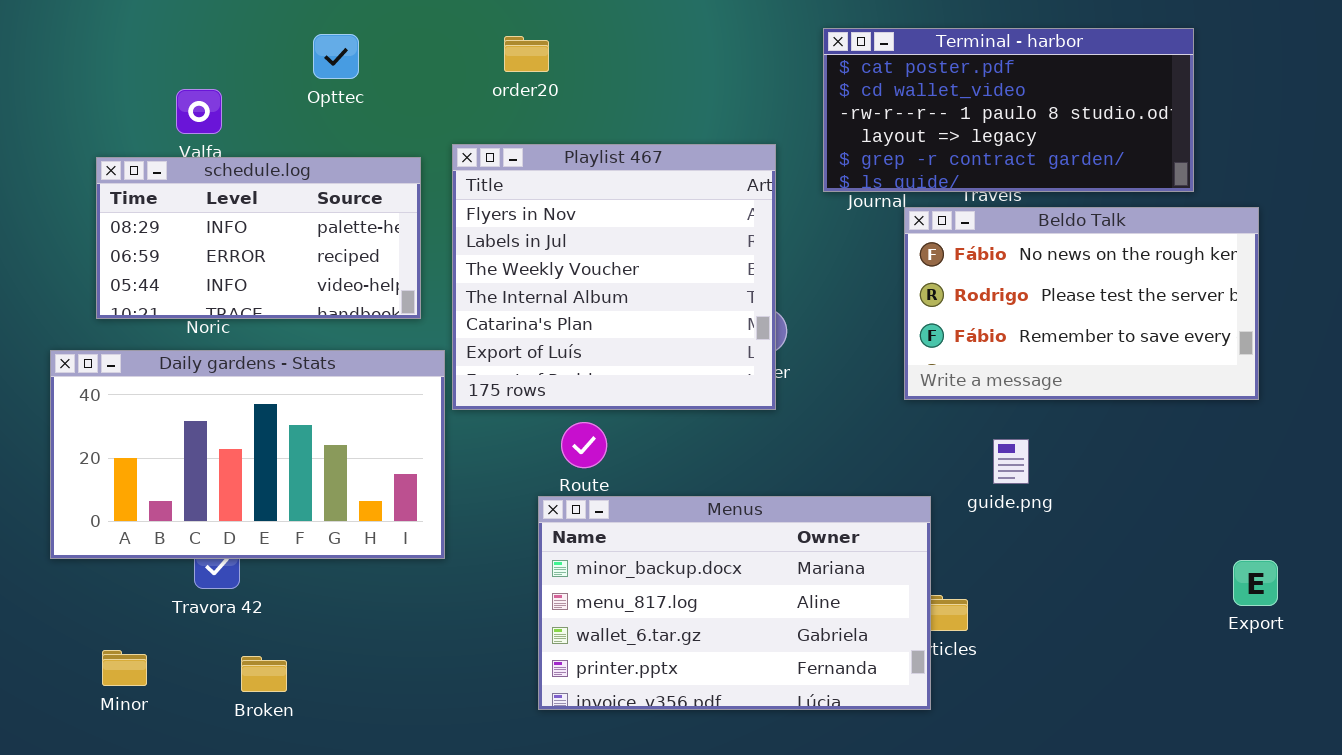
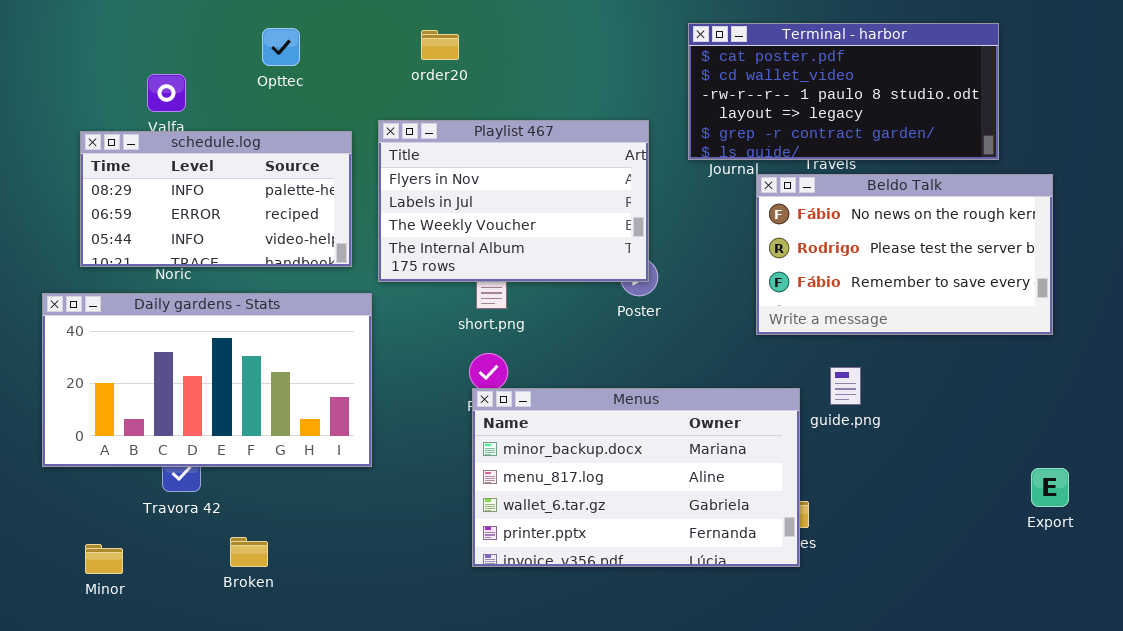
Playlist 467: [452,144,776,410] -> [378,120,649,282], resized
Menus: [538,496,931,710] -> [472,388,800,567], moved
Broken: [241,656,287,692] -> [230,537,268,567], moved

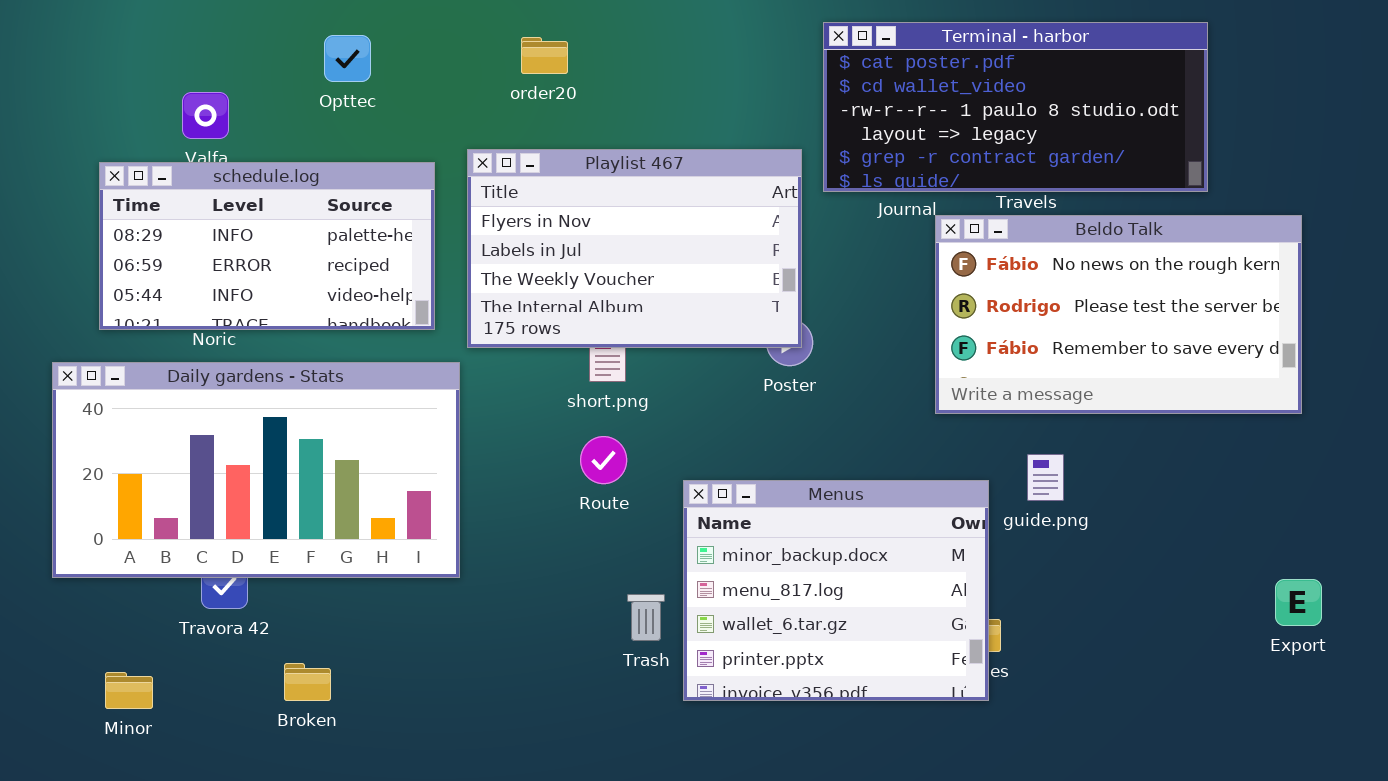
Terminal - harbor: [688,23,999,160] -> [823,22,1208,192], moved
Menus: [472,388,800,567] -> [683,480,989,701], resized

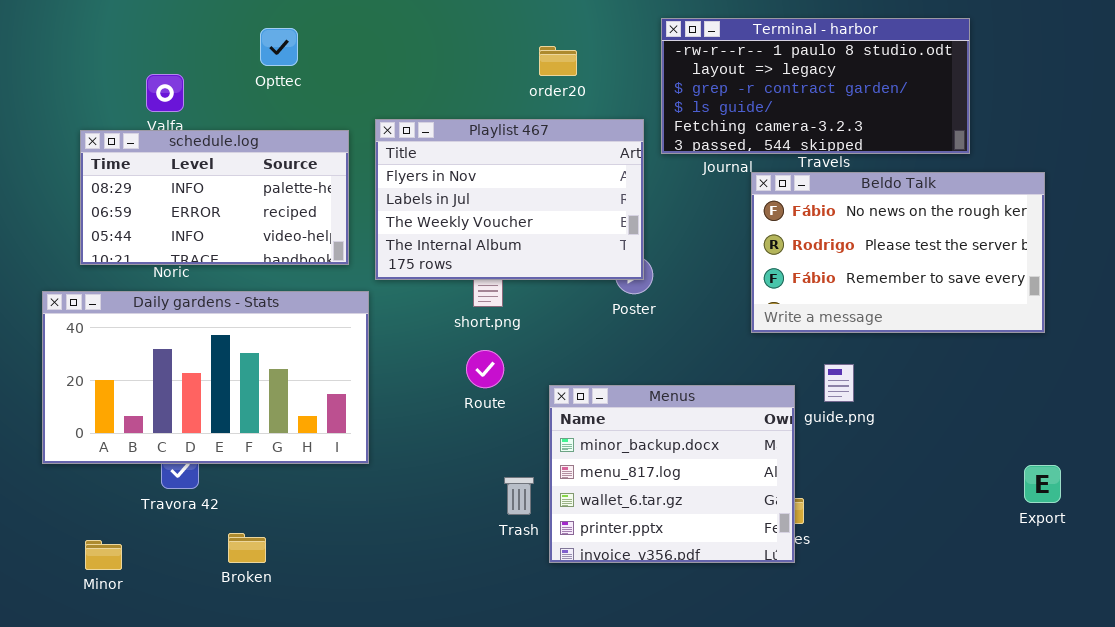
Terminal - harbor: [823,22,1208,192] -> [661,18,970,154], scrolled down 2 rows
order20: [521,37,568,74] -> [539,46,577,76], moved

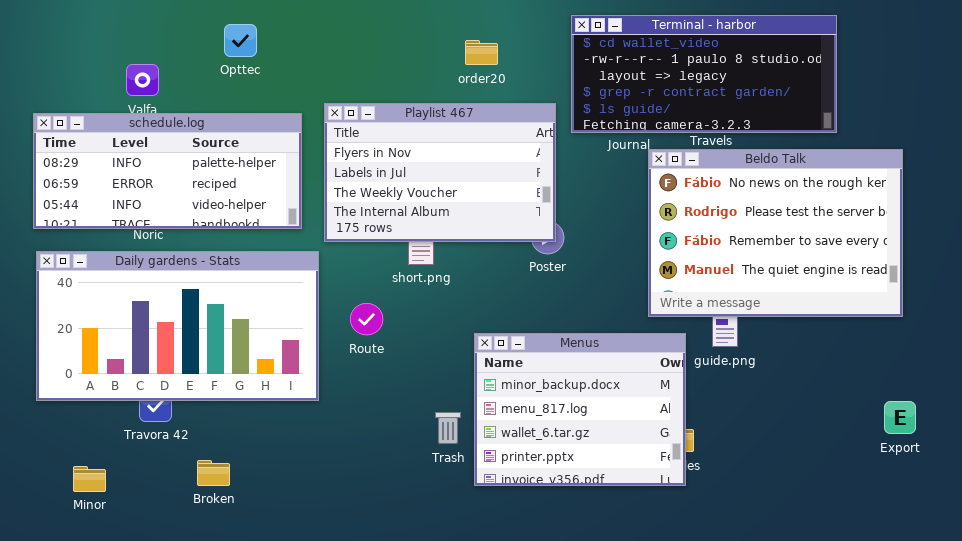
Terminal - harbor: [661,18,970,154] -> [571,15,837,133], scrolled up 1 row
schedule.log: [80,130,349,265] -> [33,113,302,229], resized
Beldo Talk: [751,172,1045,333] -> [648,149,903,317], resized
Route: [466,350,504,388] -> [350,303,383,335], moved

